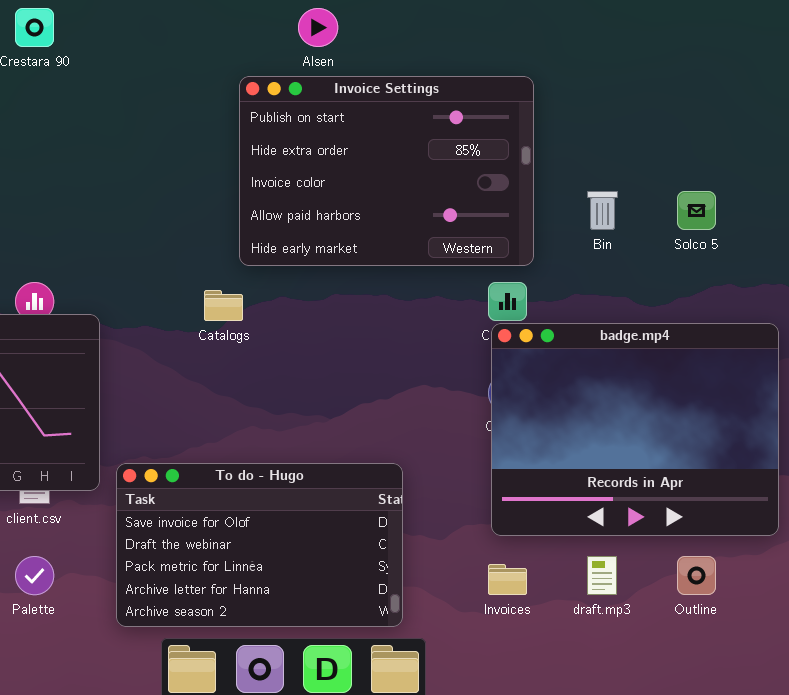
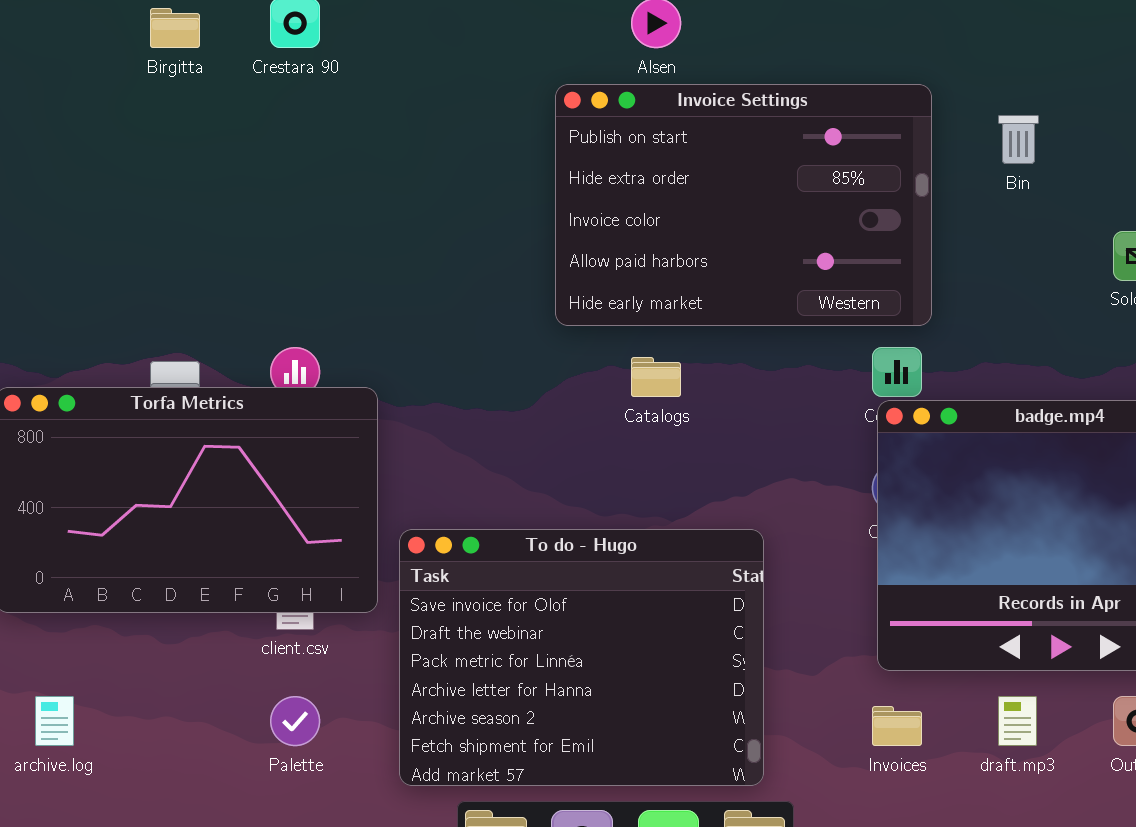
Bin: [587,191,618,230] -> [998,115,1039,164], moved
Catalogs: [204,290,243,321] -> [631,357,681,397], moved
To do - Hugo: [116,463,403,627] -> [399,529,764,786], resized

